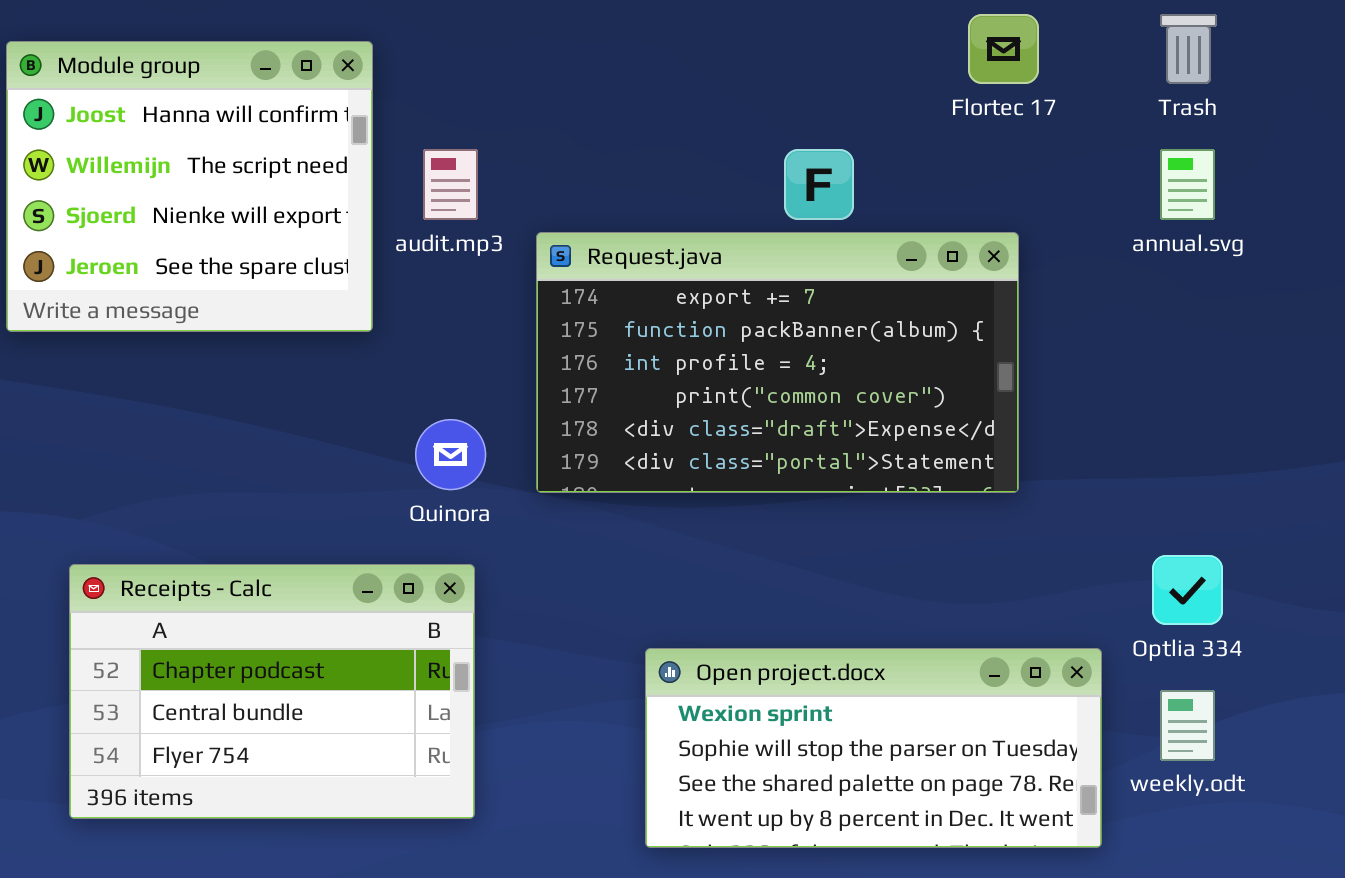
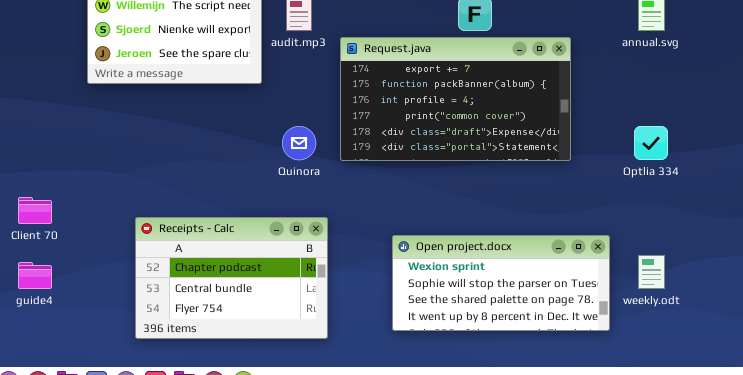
Optlia 334: [1152,555,1223,625] -> [634,126,668,160], moved
Receipts - Calc: [69,564,475,819] -> [135,217,328,339], moved

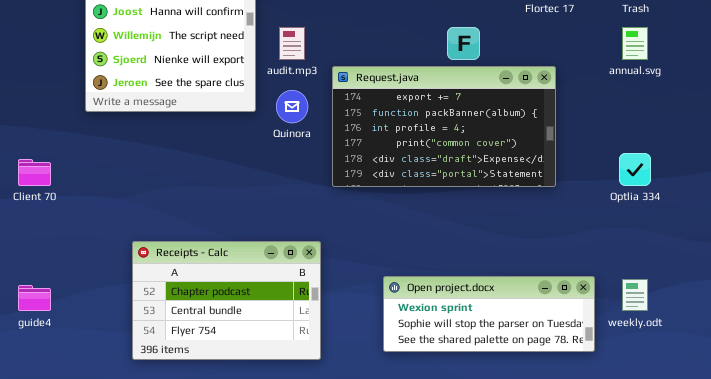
Quinora: [282,126,316,160] -> [276,90,308,123], moved
Client 70: [18,197,52,224] -> [18,159,51,186], moved
Open project.docx: [392,235,610,331] -> [383,276,595,352], resized

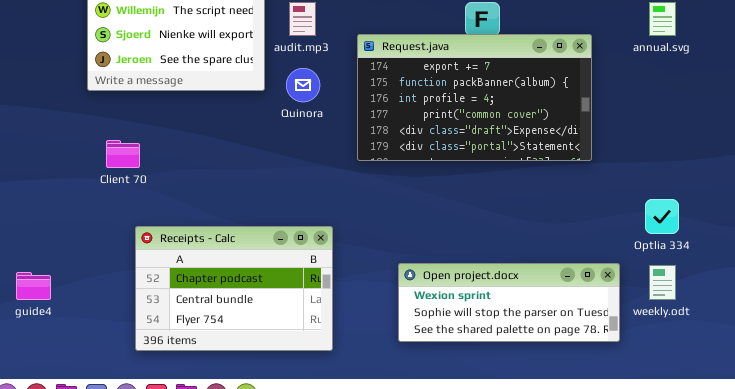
Request.java: [332,66,556,187] -> [357,34,592,161], moved
Optlia 334: [619,153,651,186] -> [645,199,679,234], moved
Client 70: [18,159,51,186] -> [106,140,140,168], moved

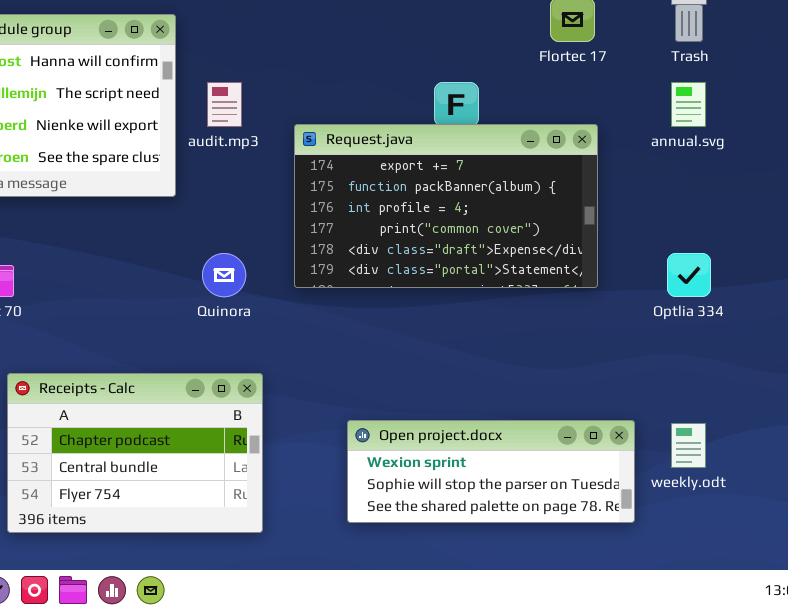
Quinora: [286,68,320,102] -> [202,253,246,297], moved
Optlia 334: [645,199,679,234] -> [667,253,711,297], moved

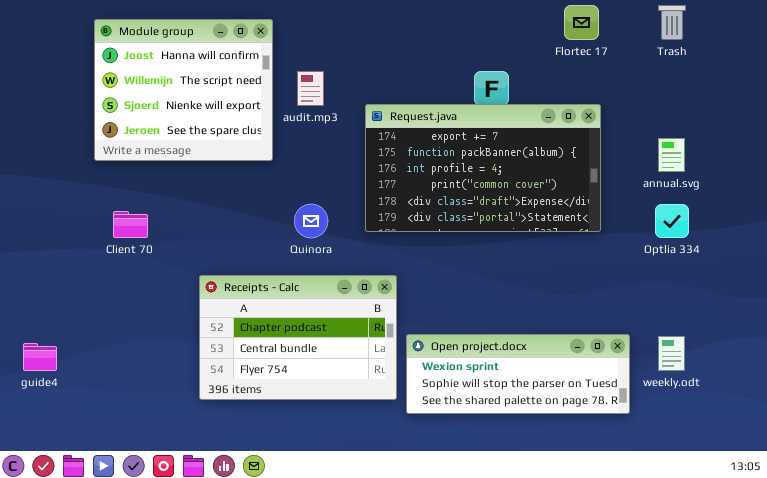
annual.svg: [671,82,706,127] -> [658,138,685,172], moved
Receipts - Calc: [7,373,263,533] -> [199,275,397,400], moved

